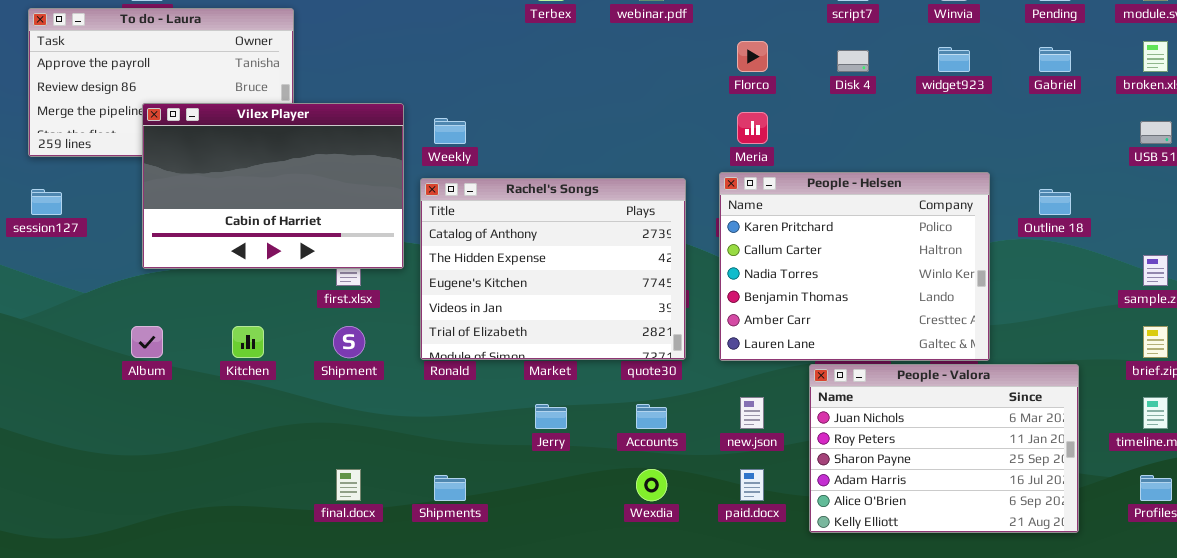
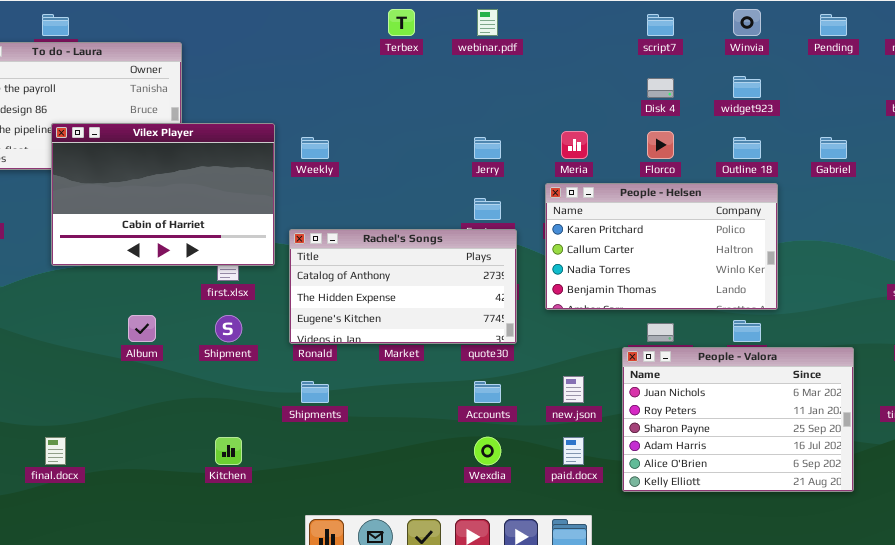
Florco: [737,41,768,72] -> [647,131,674,159], moved
Gabriel: [1039,47,1071,72] -> [820,137,847,159], moved
People - Helsen: [719,172,990,361] -> [545,183,778,310], resized
Rachel's Songs: [420,178,686,360] -> [289,229,517,344], resized
Outline 18: [1039,189,1071,215] -> [733,137,761,159], moved
Album: [131,326,163,358] -> [128,315,156,342], moved
Kitchen: [232,326,264,358] -> [215,437,242,465], moved
Jerry: [535,404,567,429] -> [474,137,501,159], moved
final.docx: [336,469,361,501] -> [45,437,66,465], moved
Shipments: [434,475,466,501] -> [301,381,329,403], moved

